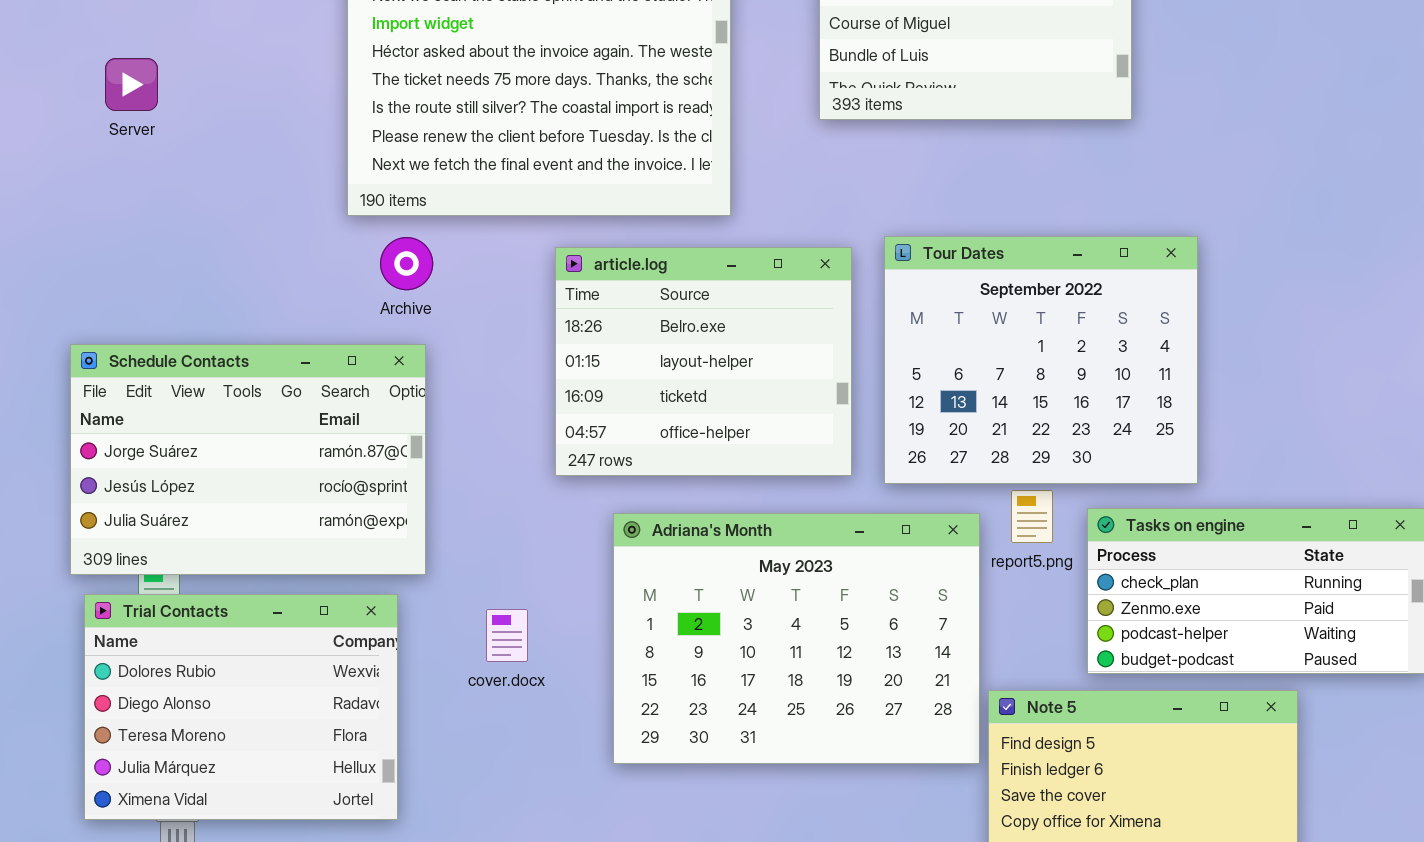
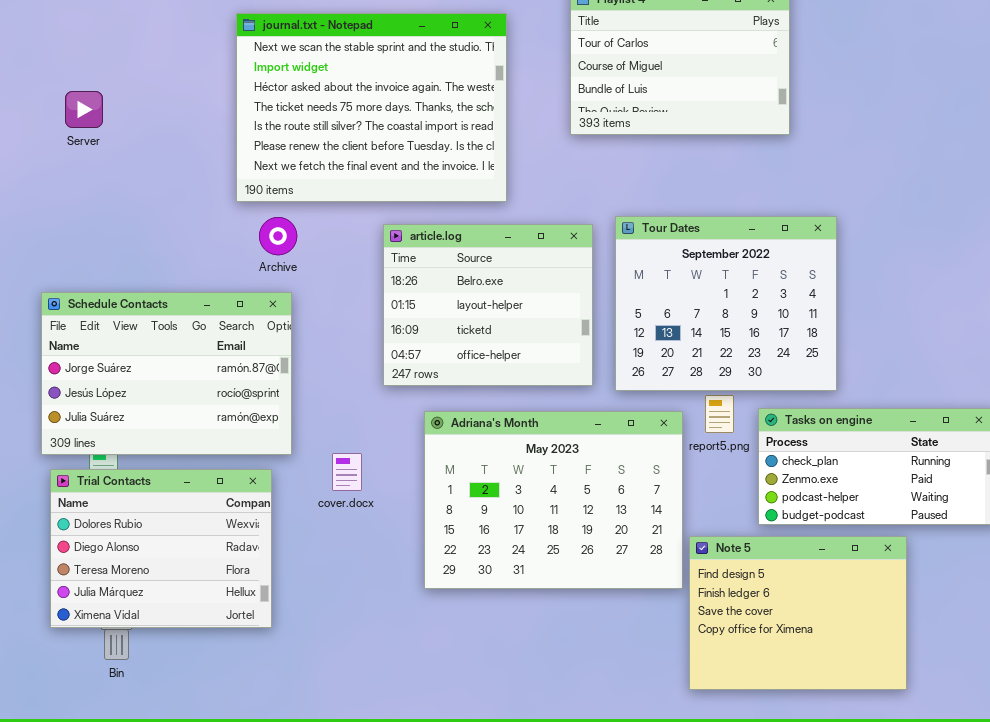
cover.docx: [486,609,528,662] -> [332,453,362,491], moved

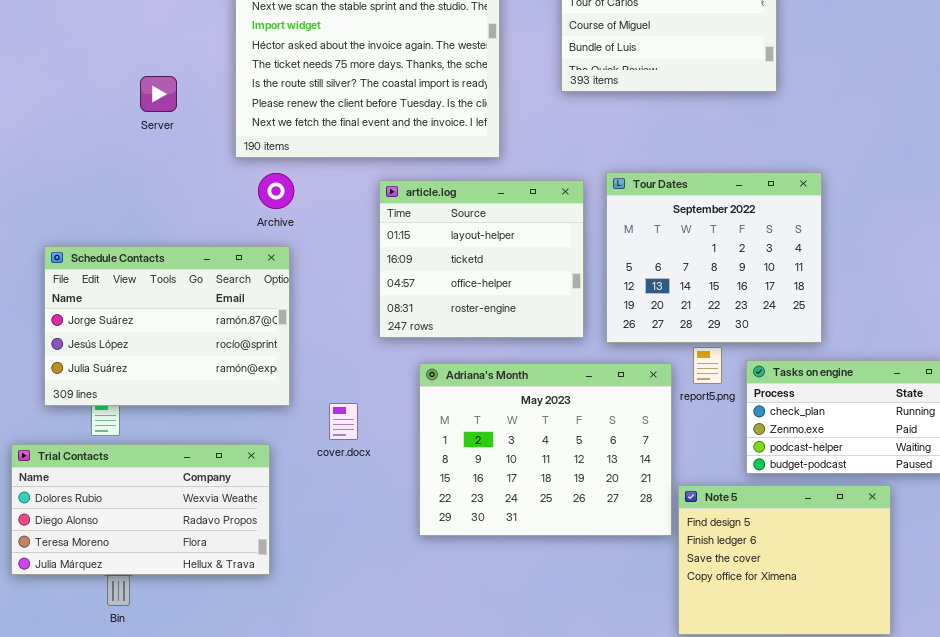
Server: [65,91,103,128] -> [140,76,177,112], moved
article.log: [383,224,593,386] -> [379,180,584,338], scrolled down 1 row
Trial Contacts: [50,469,272,628] -> [11,444,270,575], resized

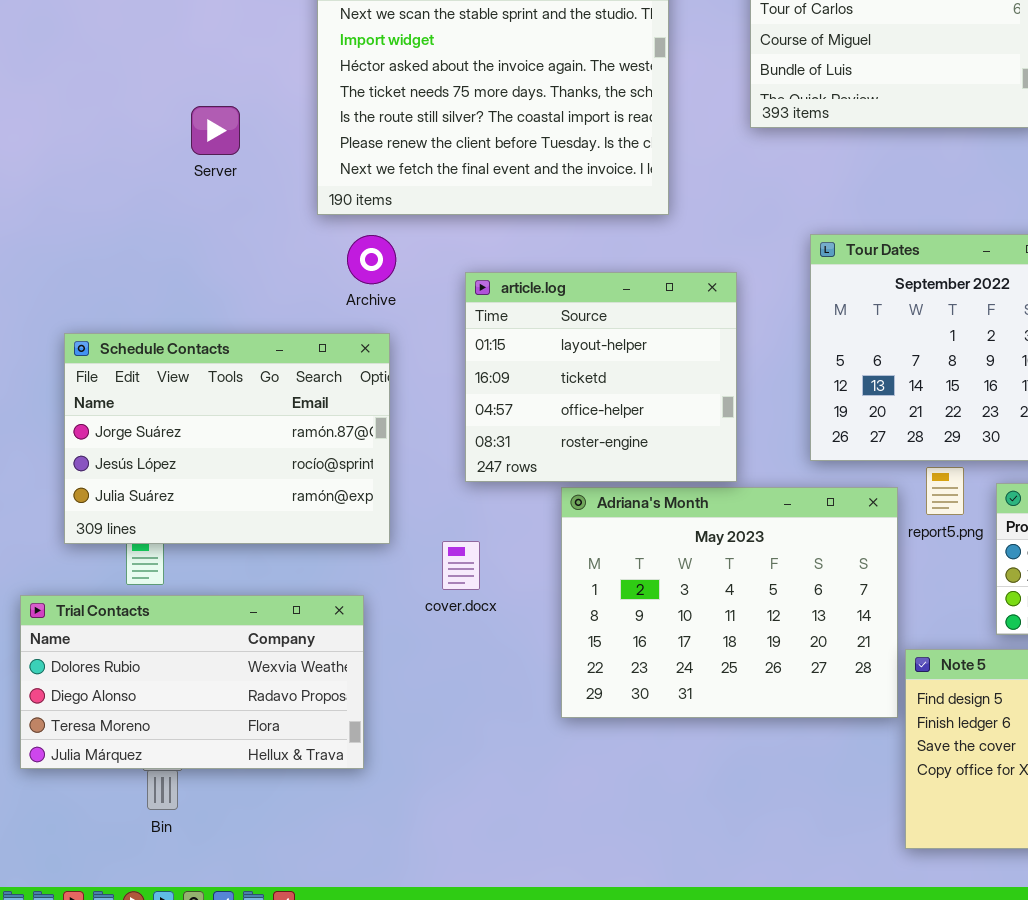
article.log: [379,180,584,338] -> [465,272,737,482], moved

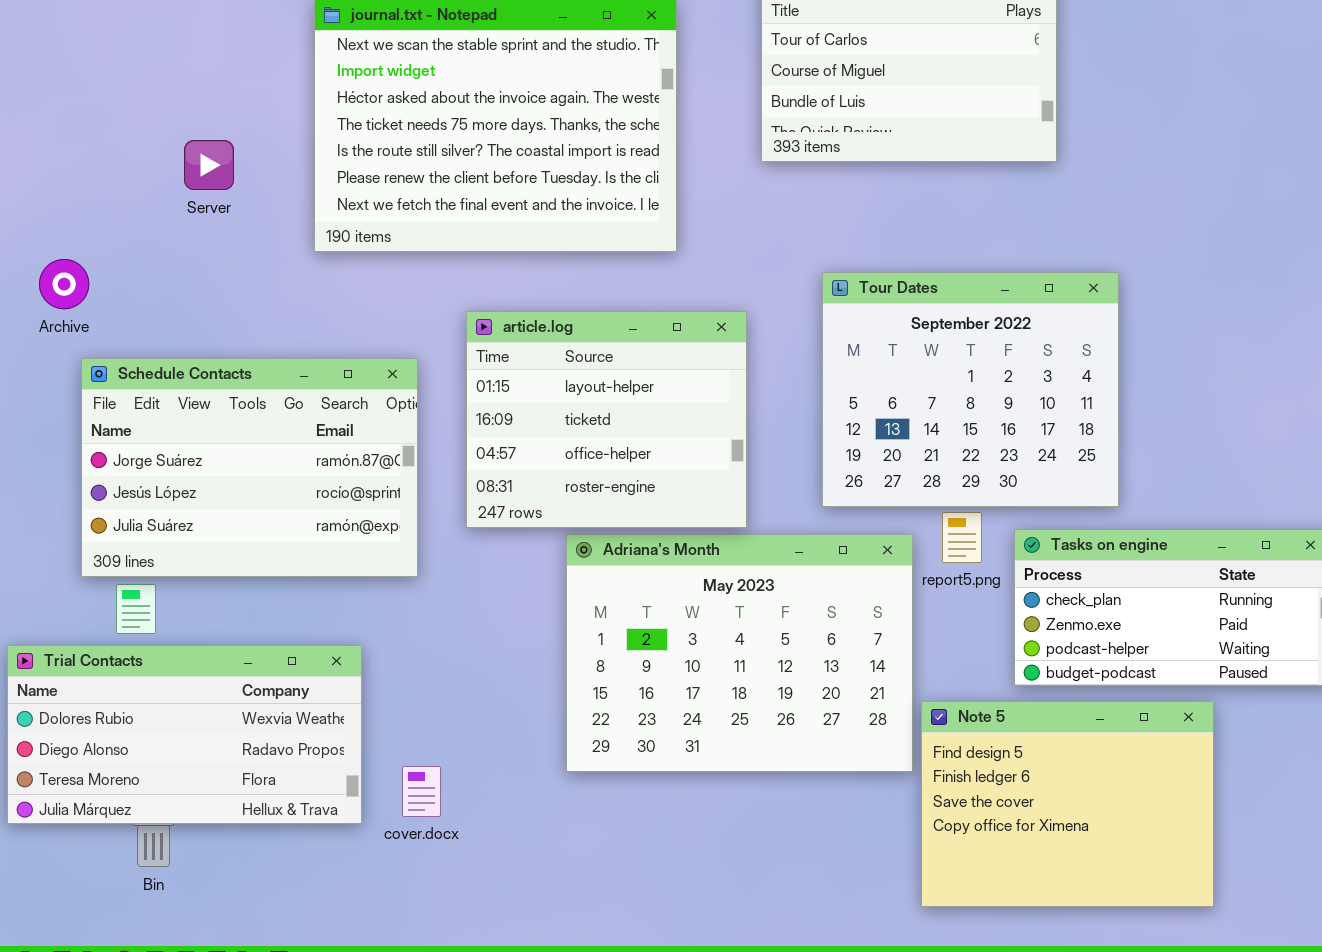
Archive: [347,235,396,284] -> [39,259,89,309], moved
Schedule Contacts: [64,333,390,544] -> [81,358,418,577], moved
cover.docx: [442,541,480,590] -> [402,766,441,817], moved

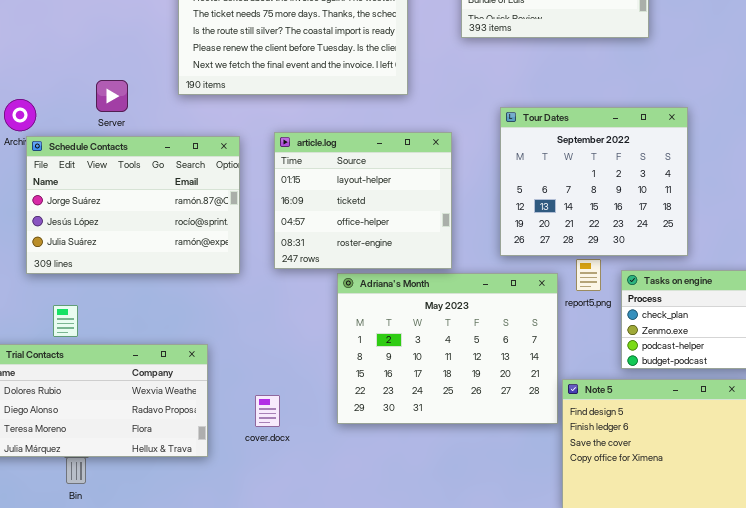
Server: [184,140,234,190] -> [96,80,128,112], moved
Schedule Contacts: [81,358,418,577] -> [26,136,240,274], moved
cover.docx: [402,766,441,817] -> [255,395,280,427], moved

